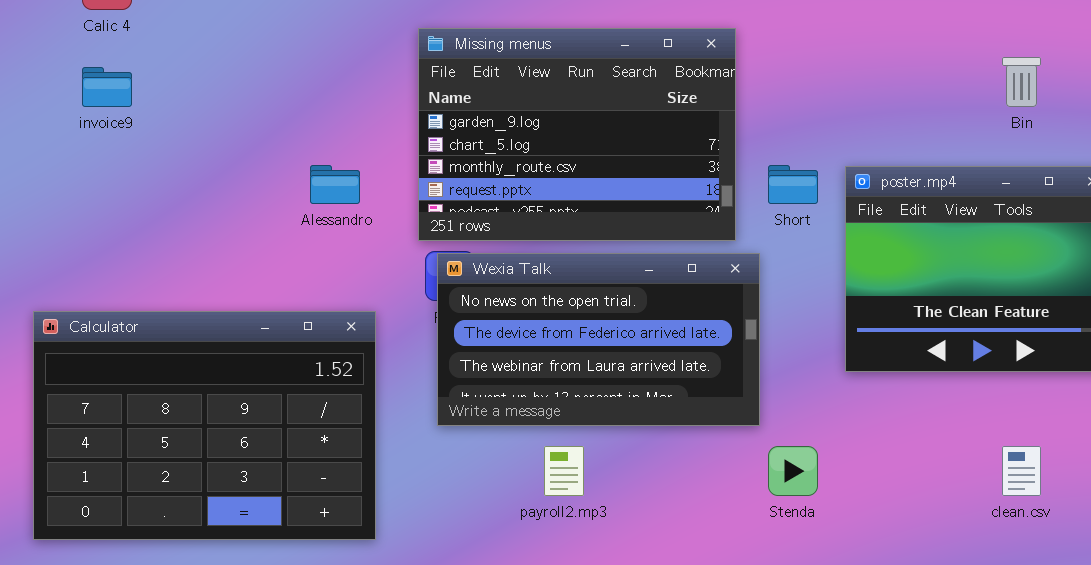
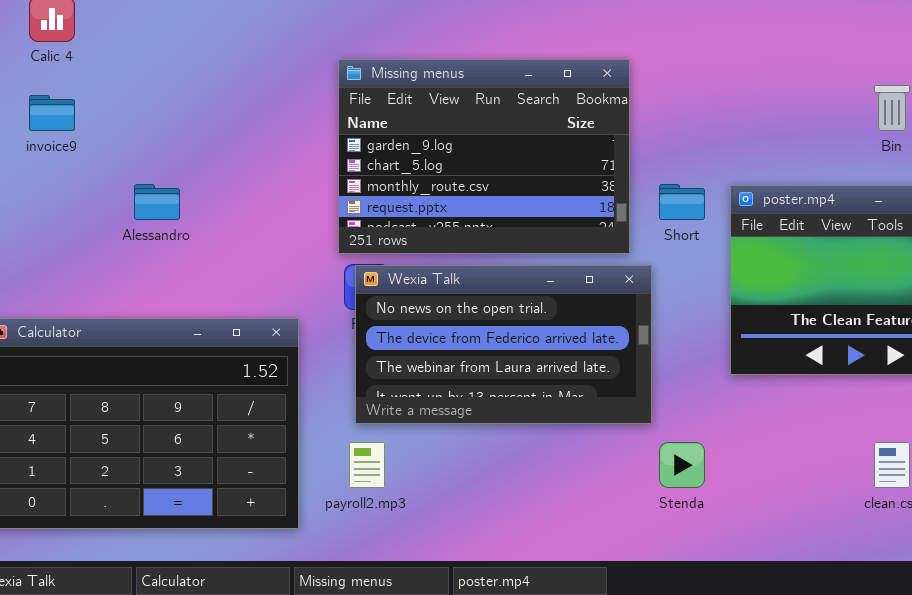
Alessandro: [310,165,360,204] -> [134,184,180,220], moved
payroll2.mp3: [544,446,584,496] -> [349,442,385,488], moved

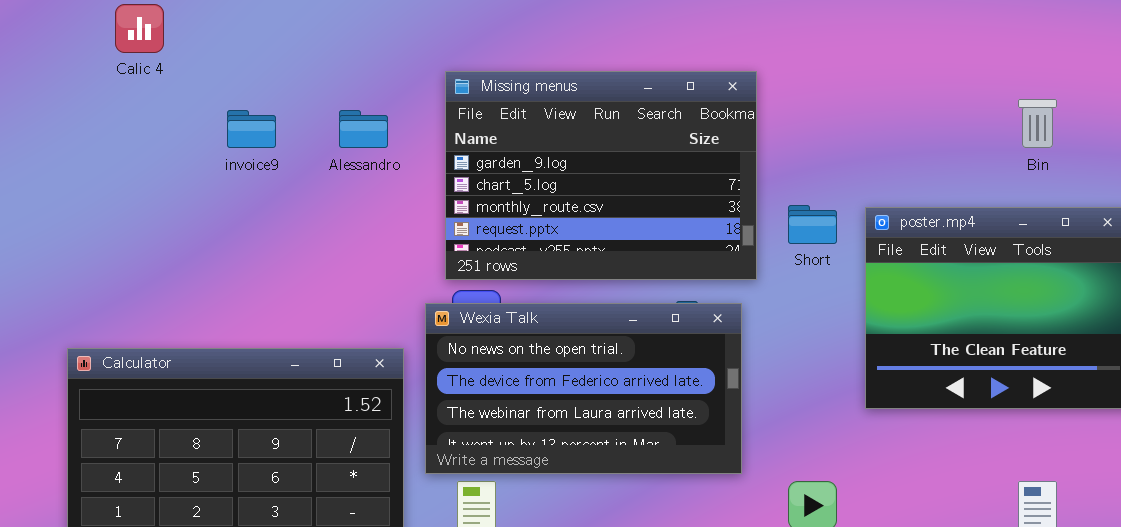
invoice9: [29,95,75,131] -> [227,110,276,148], moved
Alessandro: [134,184,180,220] -> [339,110,388,148], moved
Wexia Talk: [355,265,652,424] -> [425,303,742,474], moved

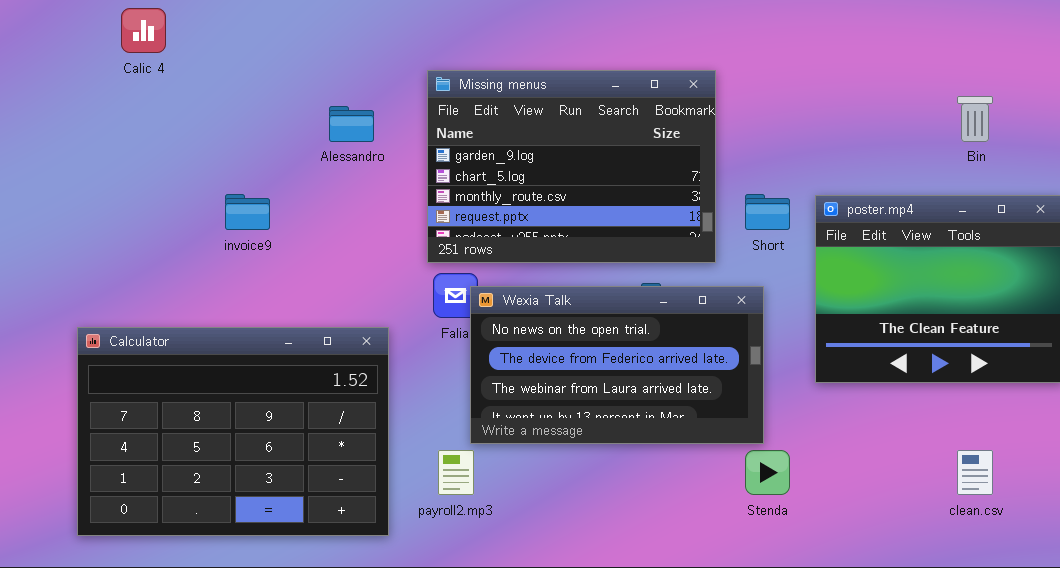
invoice9: [227,110,276,148] -> [225,194,270,230], moved
Wexia Talk: [425,303,742,474] -> [470,286,764,444], moved

